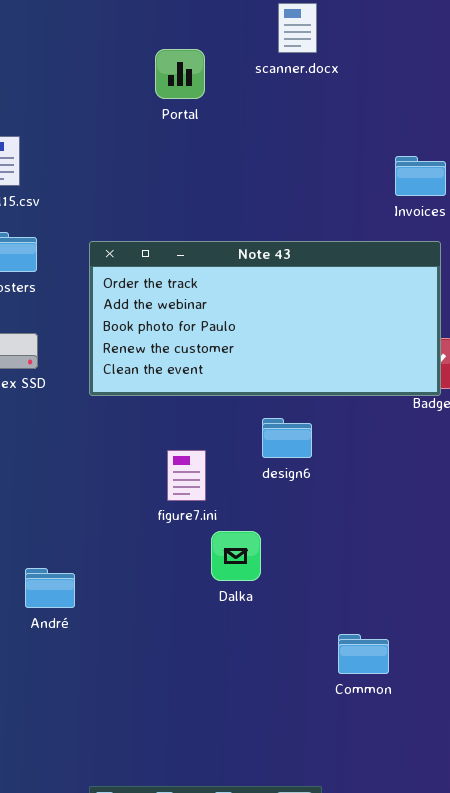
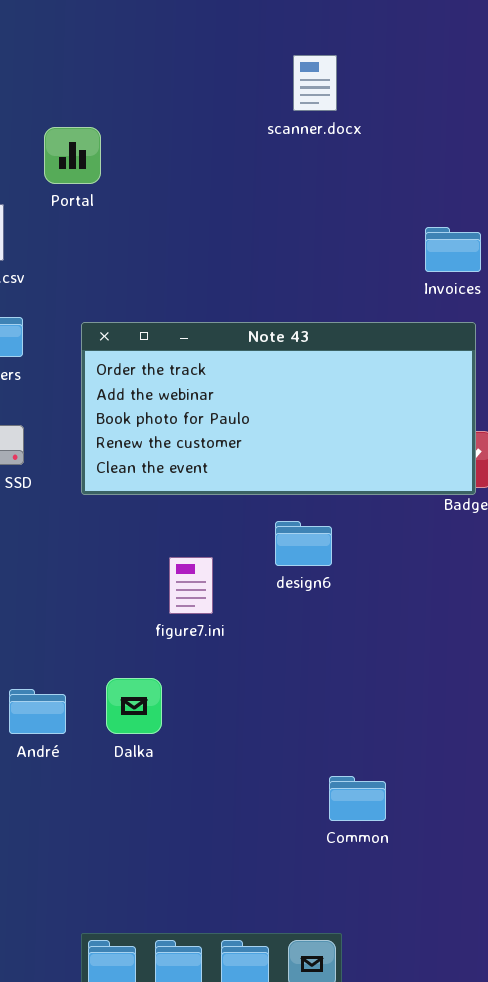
Portal: [155,49,205,99] -> [44,127,101,184], moved
Dalka: [211,531,261,581] -> [106,678,162,734], moved
Common: [338,634,389,674] -> [329,776,386,821], moved

